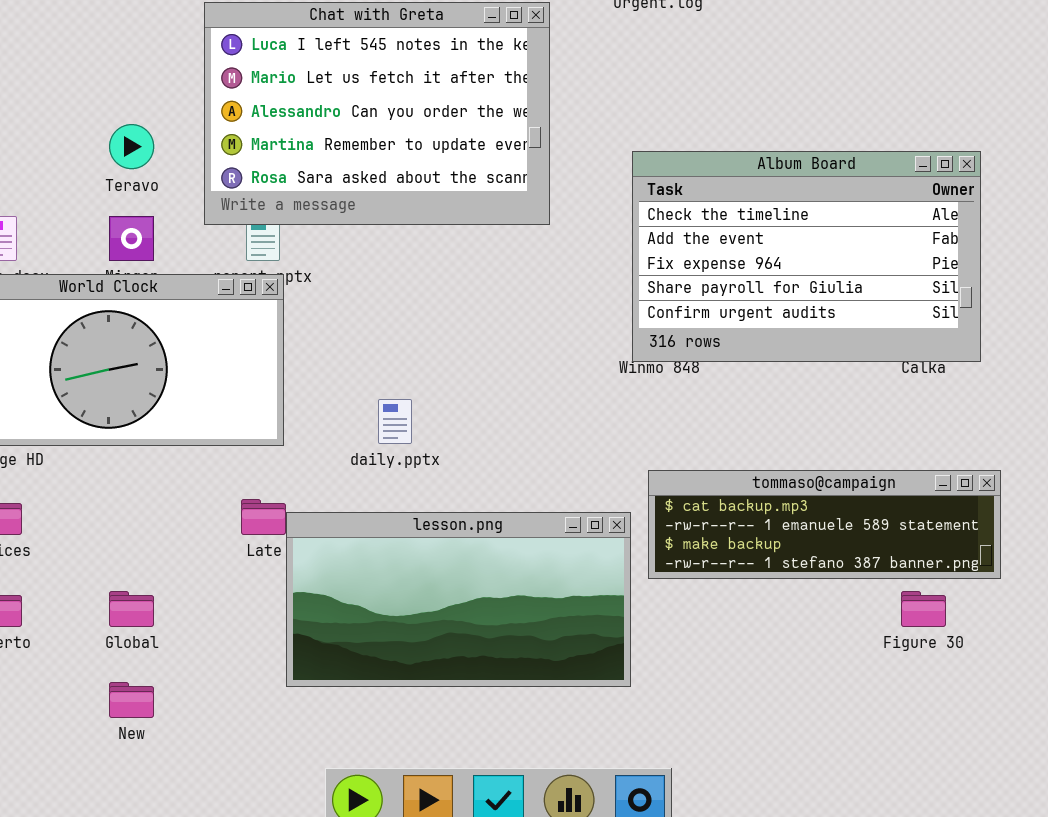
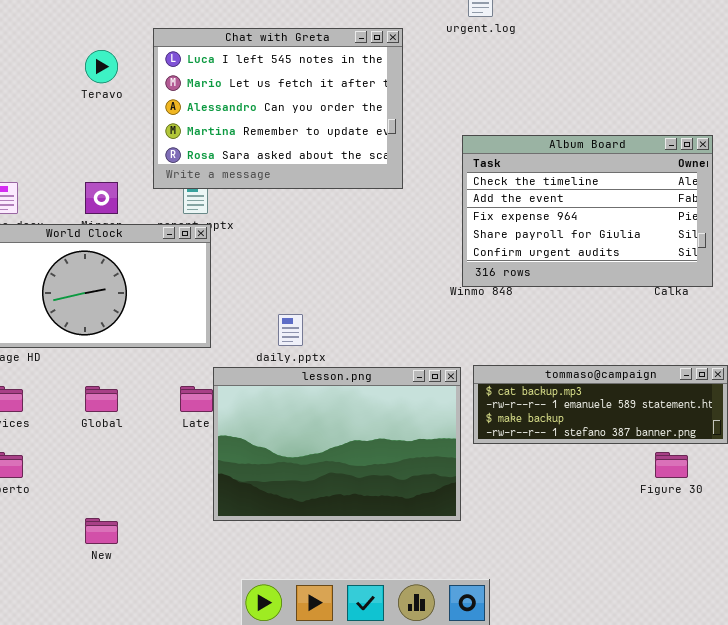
Teravo: [109,124,154,169] -> [85,50,118,83], moved
lesson.png: [286,512,631,687] -> [213,367,461,521], resized
Global: [109,591,154,627] -> [85,386,118,412], moved

